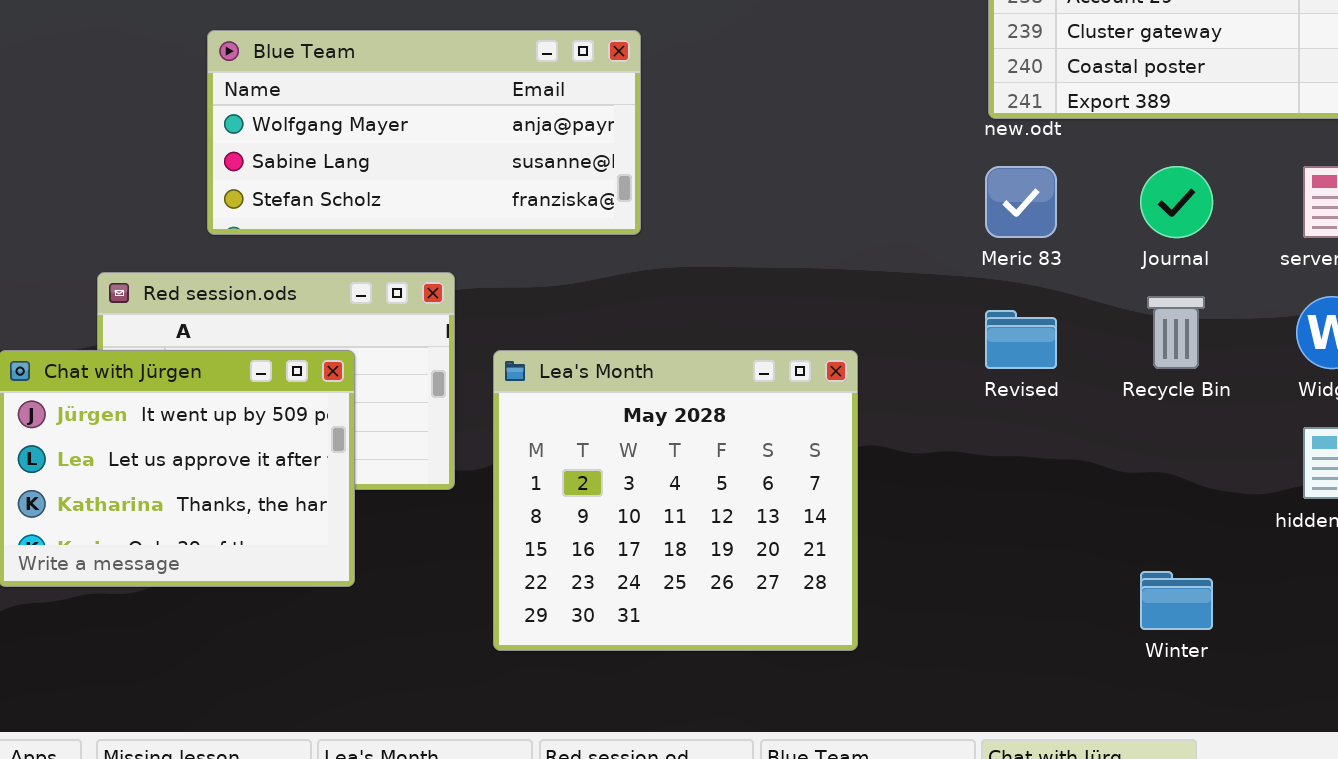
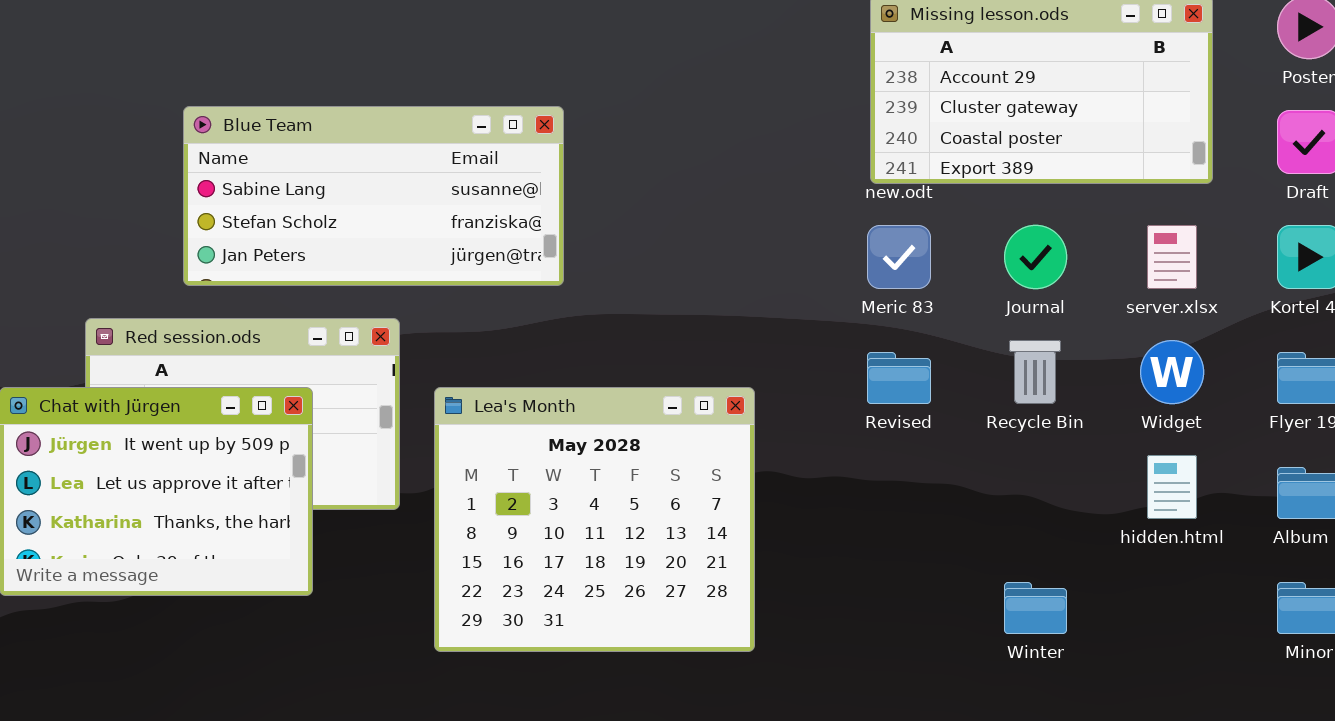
Blue Team: [207,30,641,235] -> [183,106,564,286], scrolled down 1 row

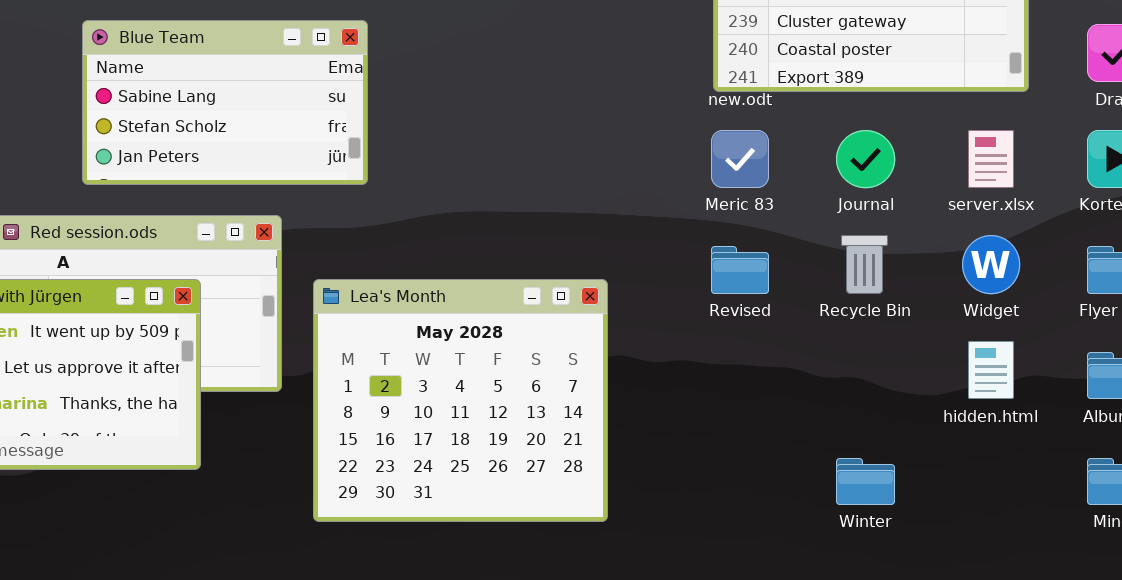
Blue Team: [183,106,564,286] -> [82,20,368,185], resized

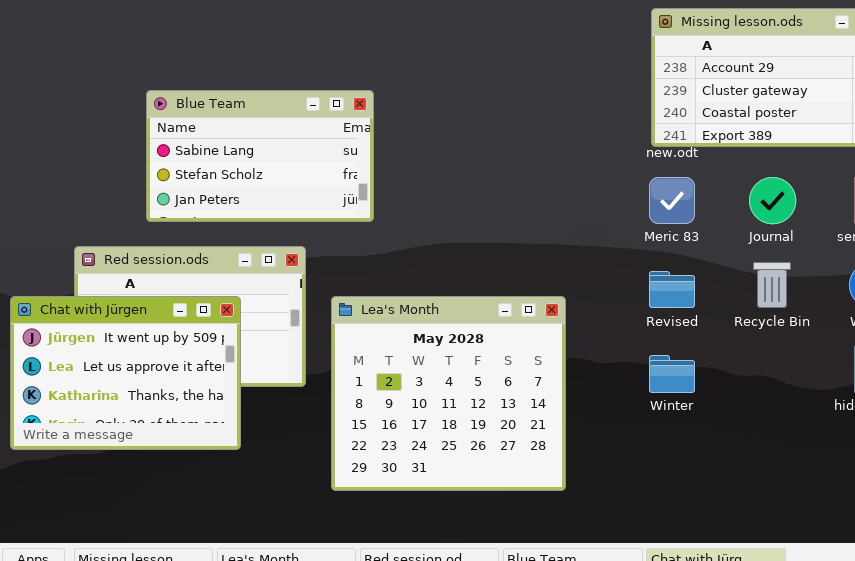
Winter: [836,458,895,505] -> [649,355,695,393], moved

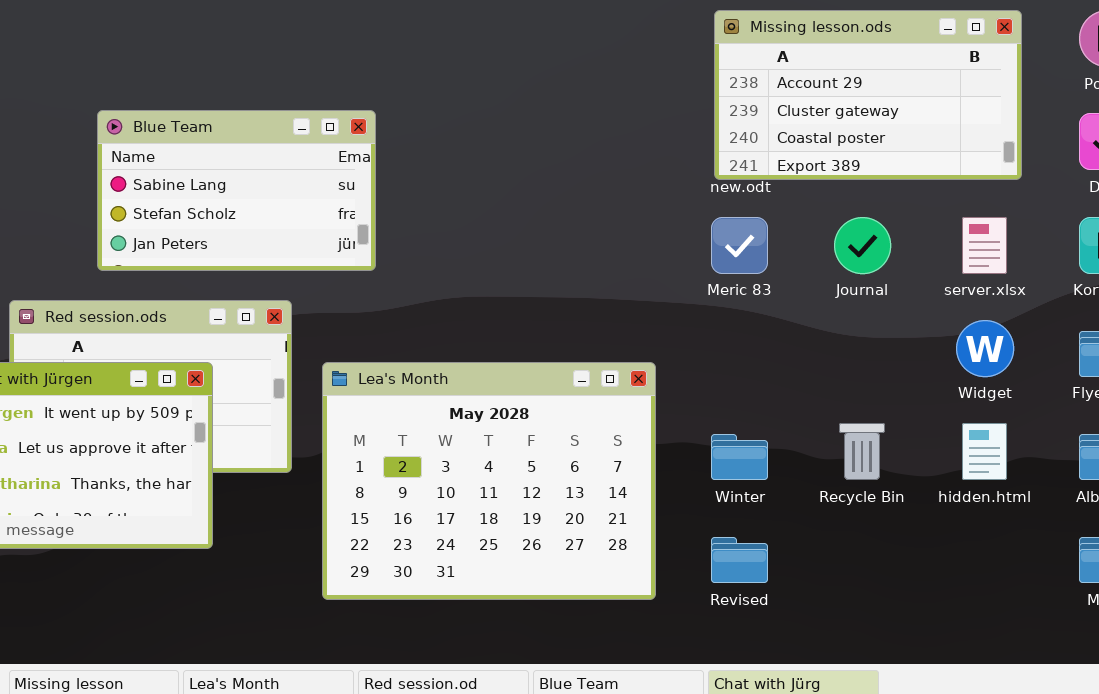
Recycle Bin: [753,262,791,308] -> [839,423,885,480], moved
Revised: [649,271,695,308] -> [711,537,768,583], moved
Lea's Month: [331,296,566,491] -> [322,362,656,600], resized

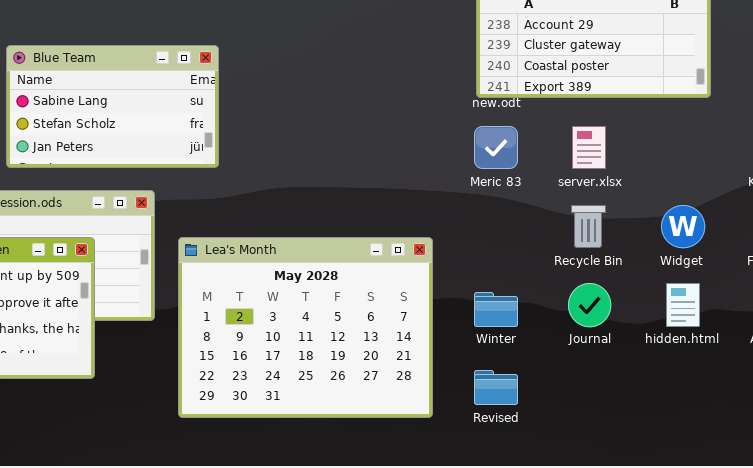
Journal: [834,217,891,274] -> [568,283,611,327], moved
server.xlsx: [962,217,1007,274] -> [572,126,606,169], moved
Recycle Bin: [839,423,885,480] -> [571,205,606,248], moved

